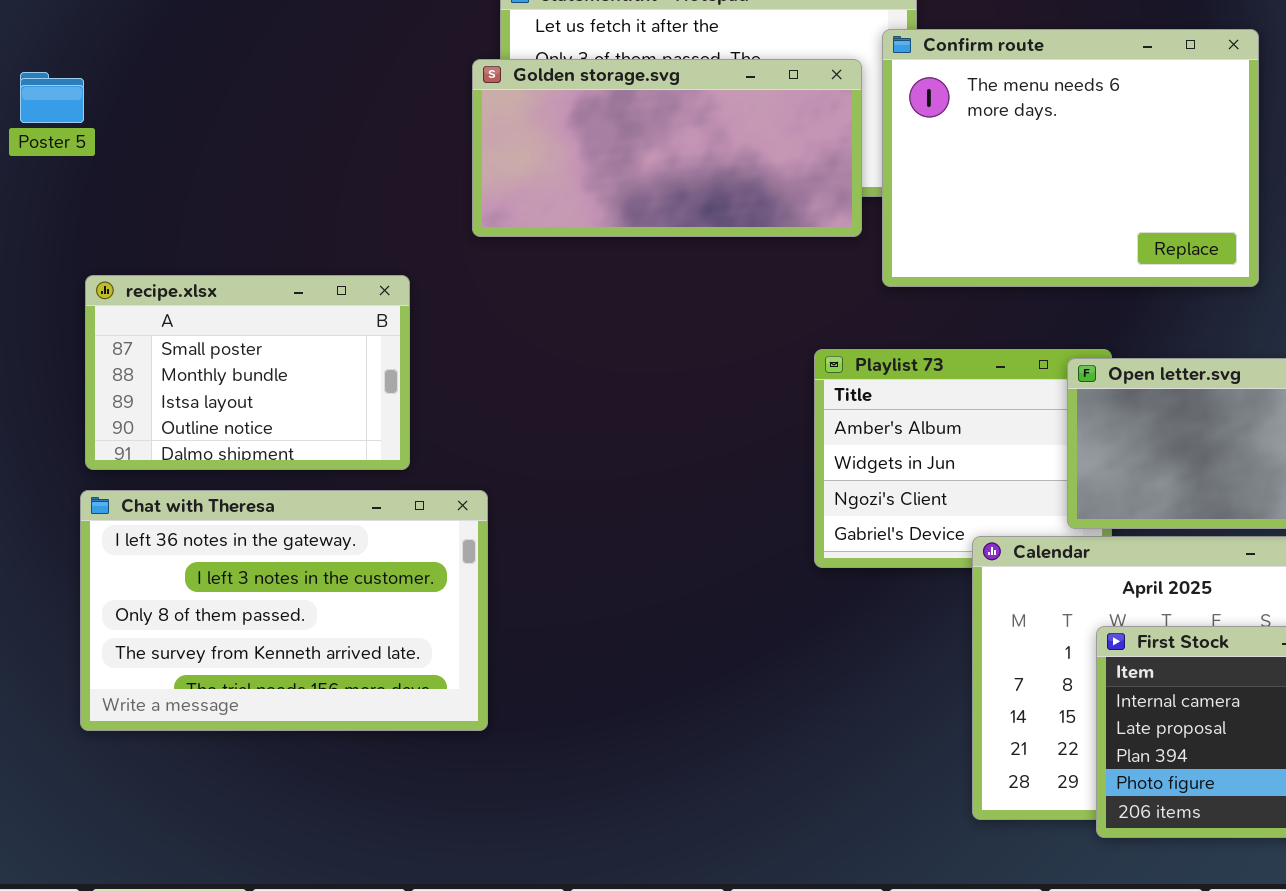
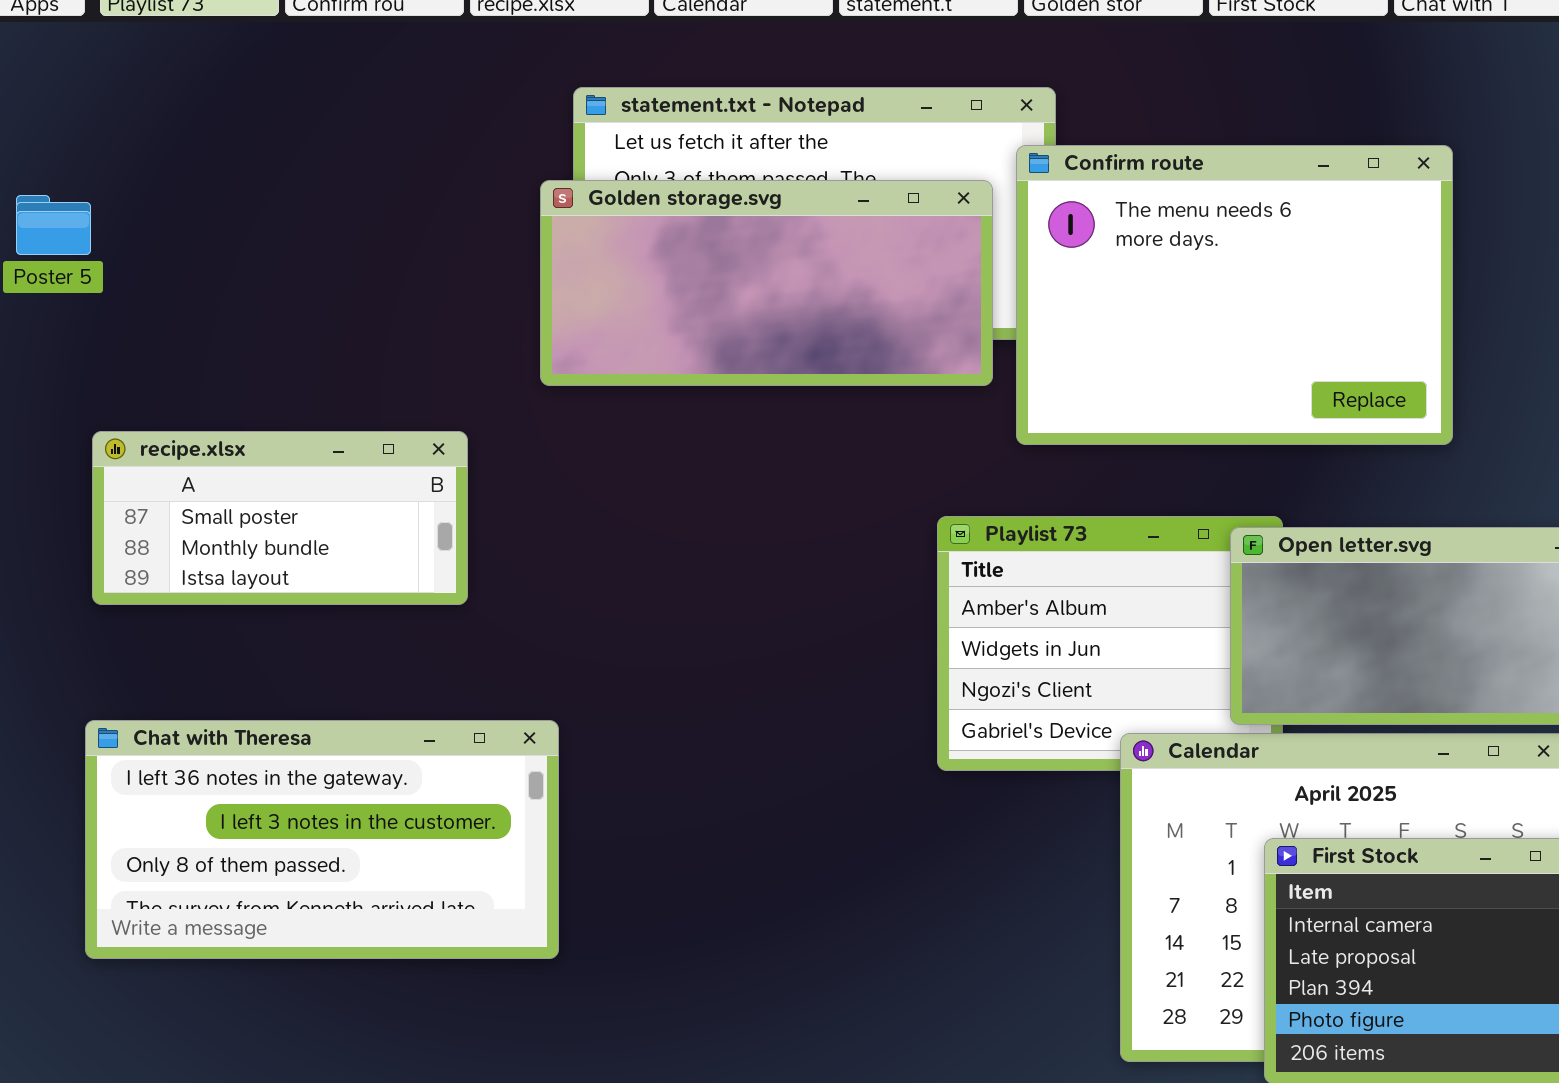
recipe.xlsx: [85,275,410,470] -> [92,431,468,605], resized
Chat with Theresa: [80,490,488,731] -> [85,720,559,959], resized

